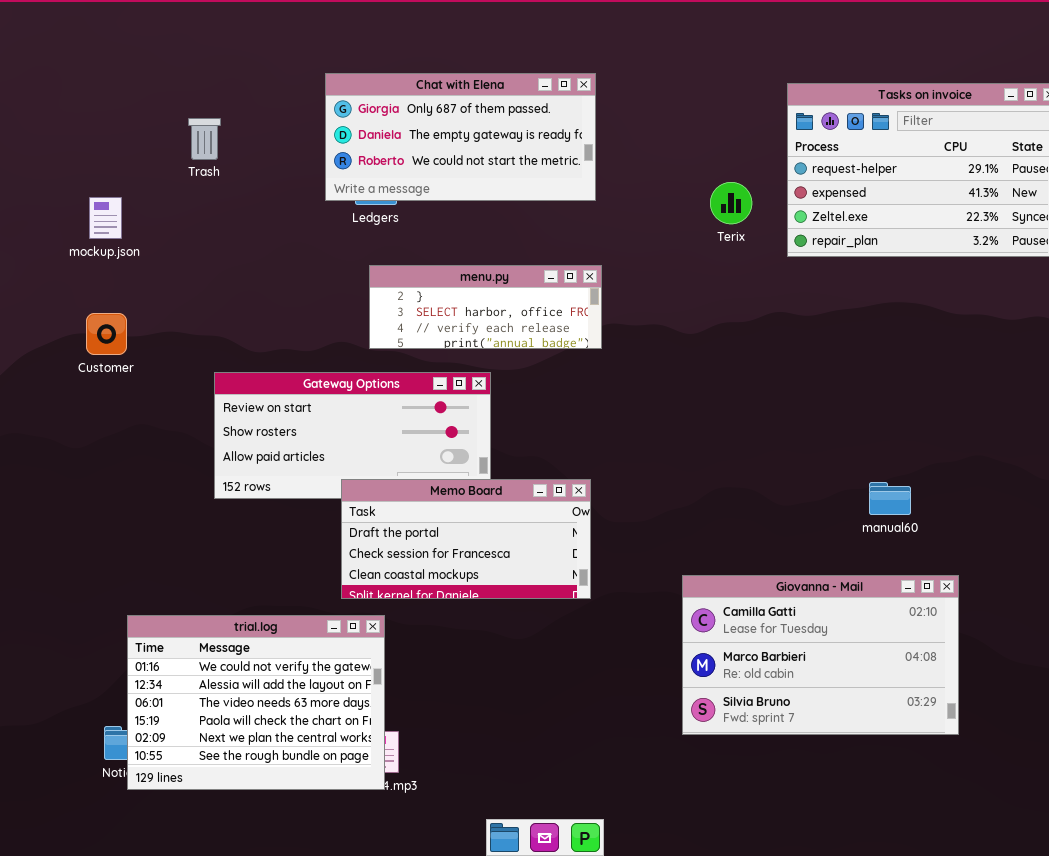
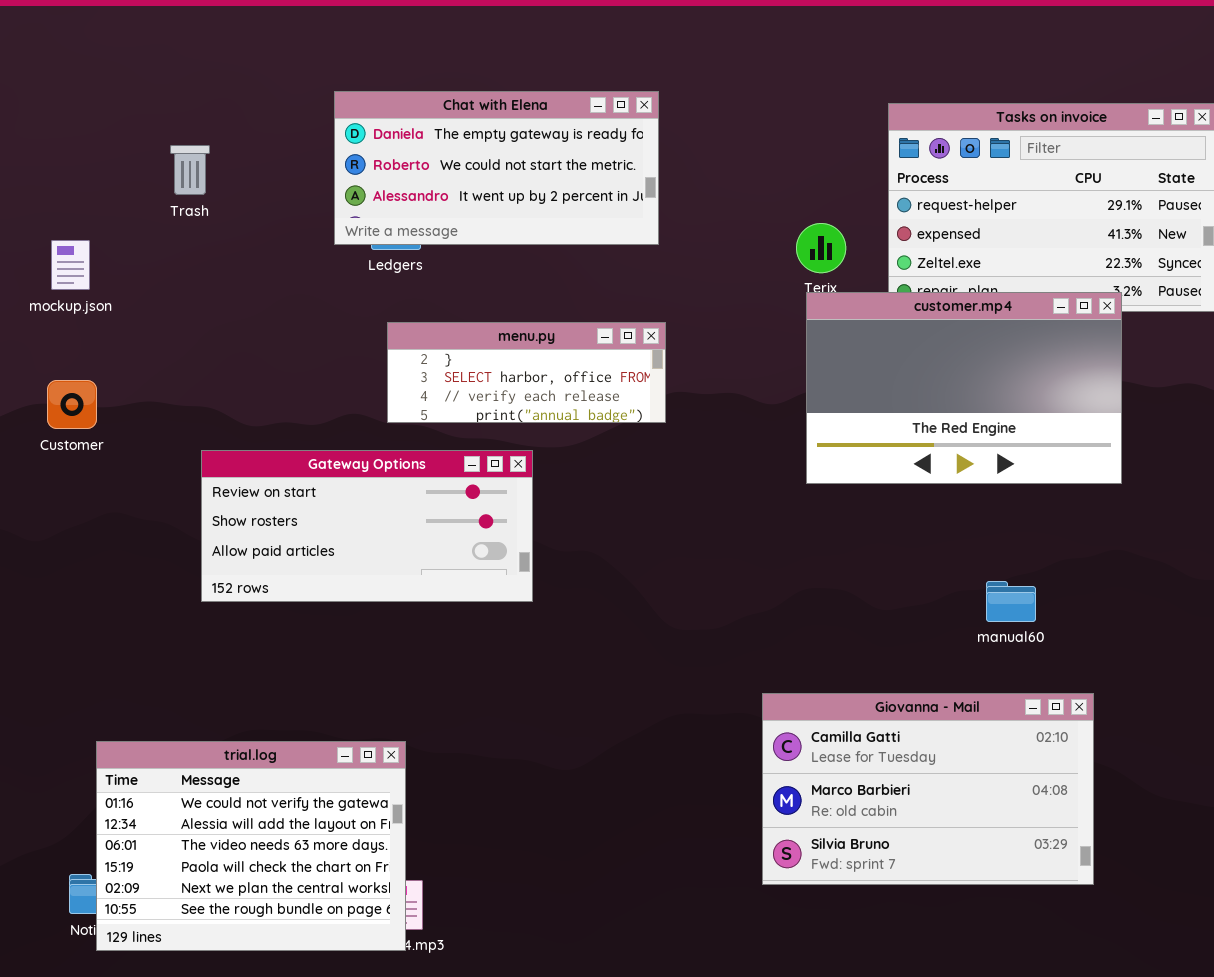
Chat with Elena: [325,73,596,201] -> [334,91,659,245], scrolled down 1 row
customer.mp4: none -> [806,292,1122,484], opened
Memo Board: [341,479,591,599] -> none, closed

